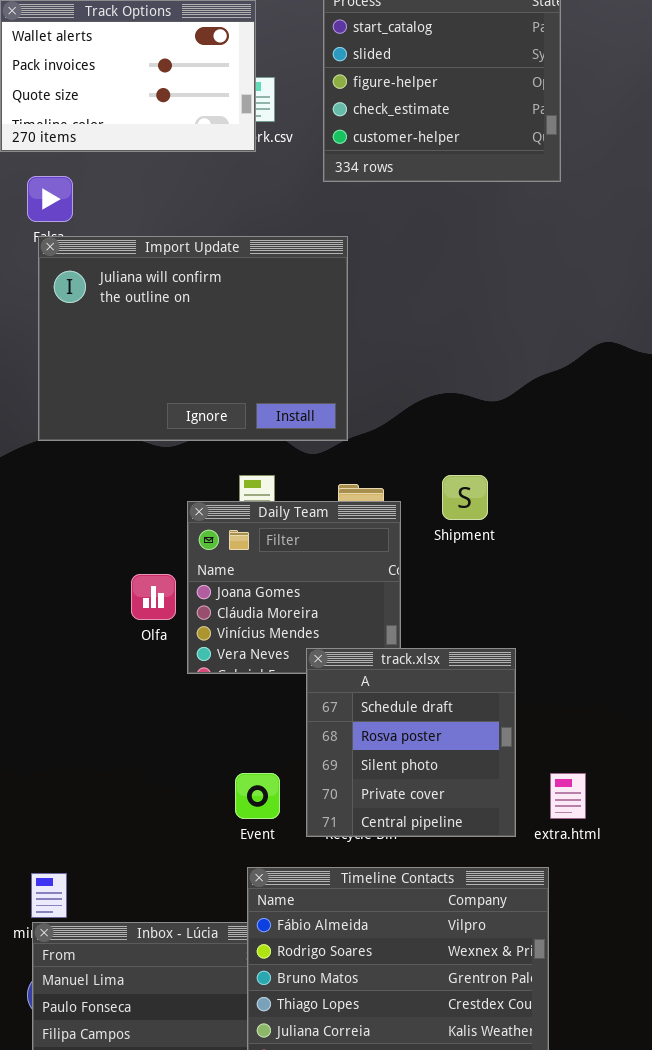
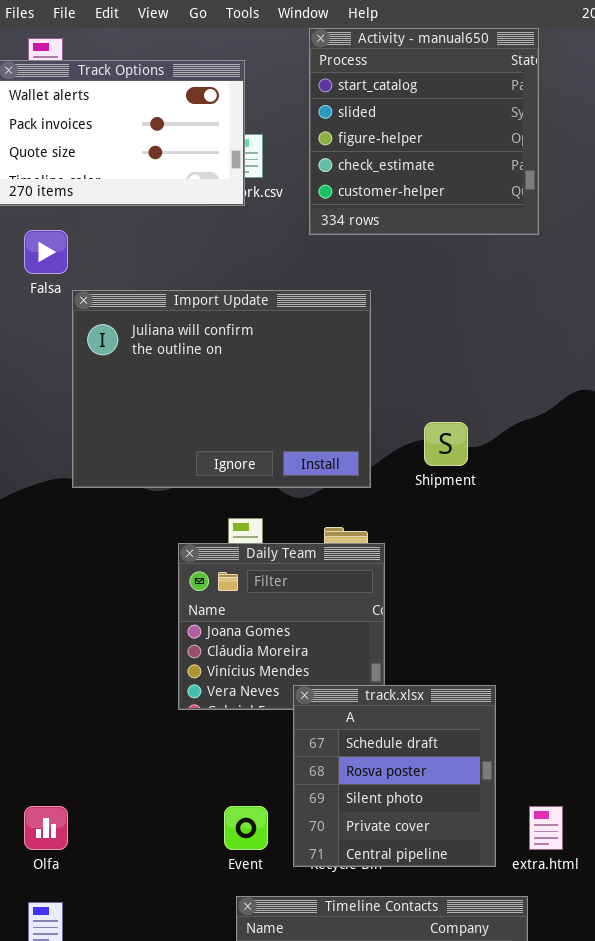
Import Update: [38,236,348,441] -> [72,290,371,488], moved
Shipment: [442,475,488,520] -> [424,422,468,466], moved
Olfa: [131,574,176,620] -> [24,806,68,850], moved

